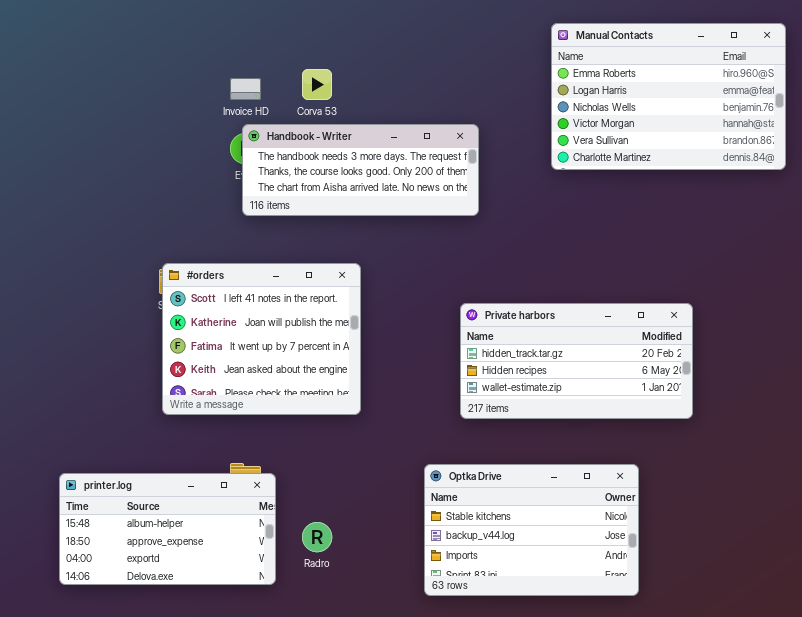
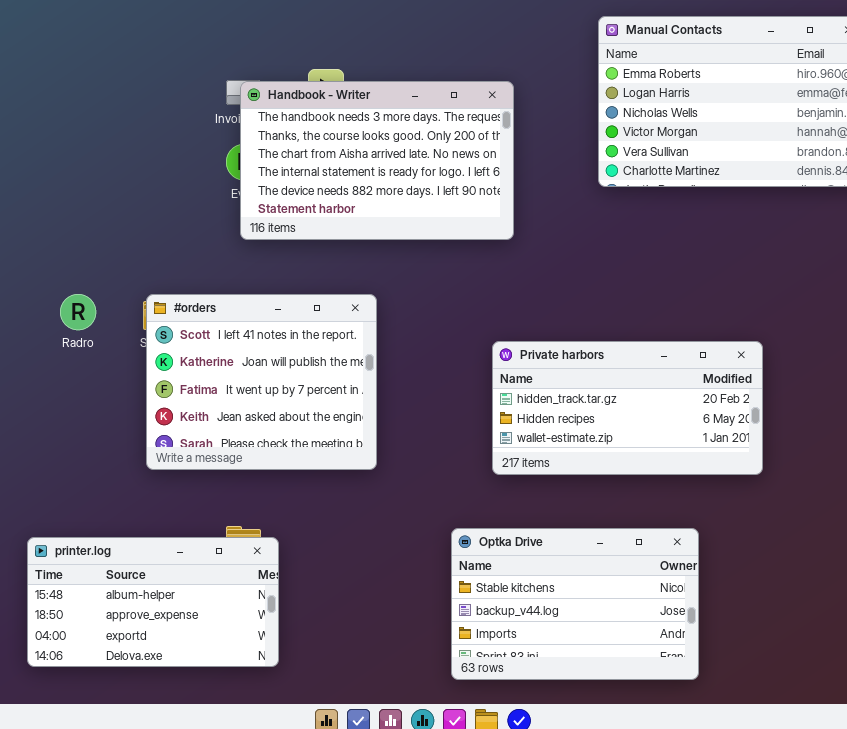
Handbook - Writer: [242,124,479,216] -> [240,81,514,240], resized
Radro: [302,522,332,552] -> [60,294,96,330], moved

